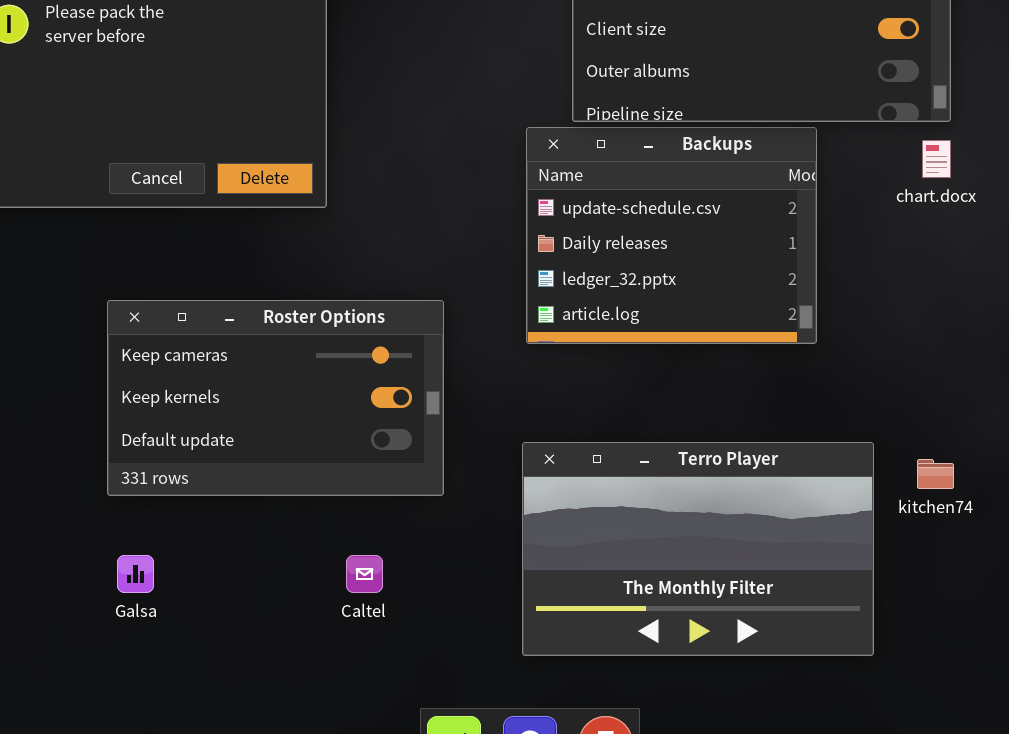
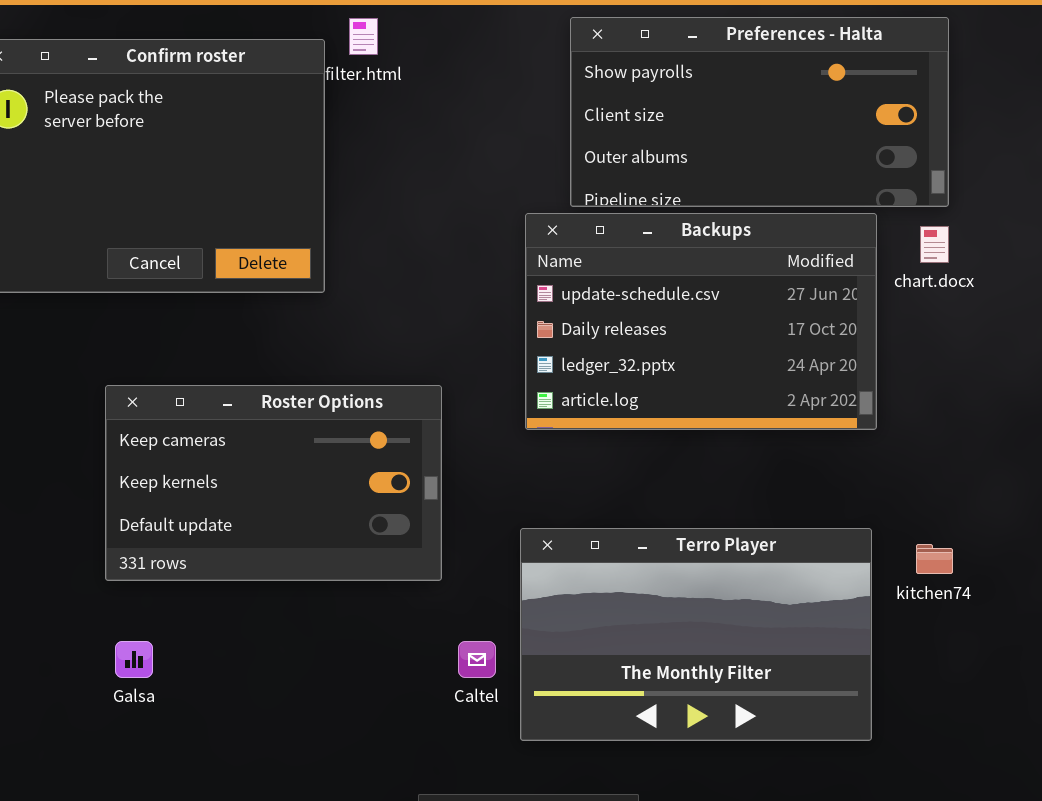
Backups: [526,127,817,344] -> [525,213,877,430], resized
Caltel: [346,555,383,593] -> [458,641,496,678], moved

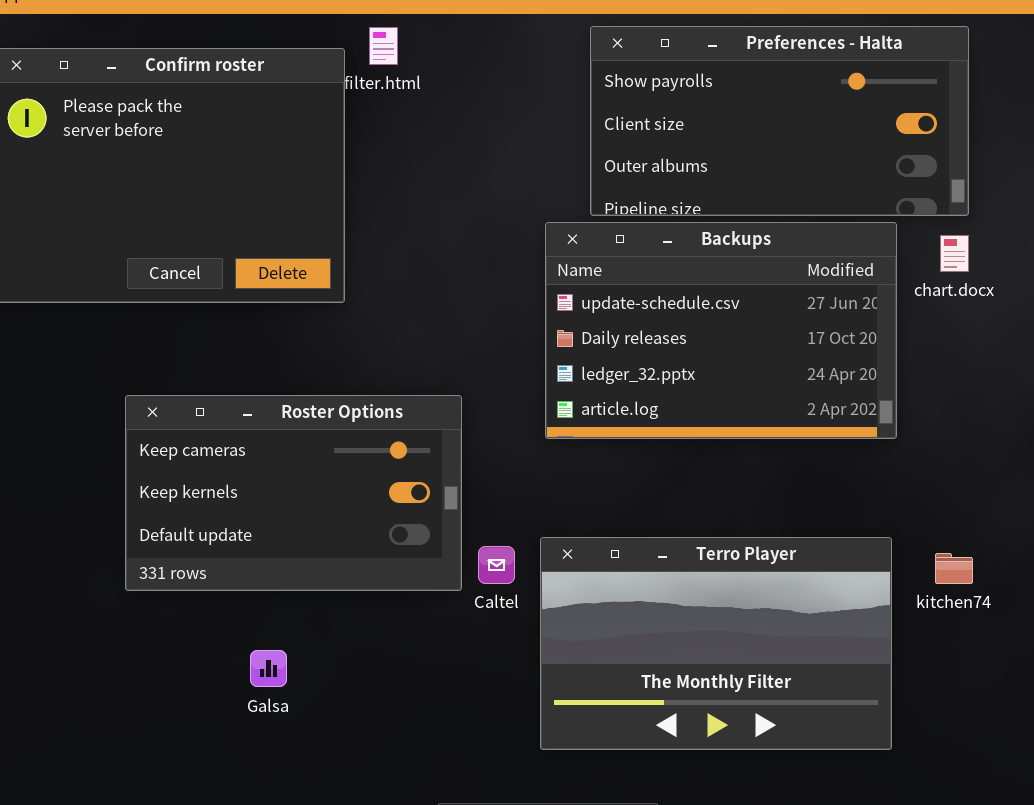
Galsa: [115,641,153,678] -> [250,650,287,687], moved
Caltel: [458,641,496,678] -> [478,546,515,584], moved

